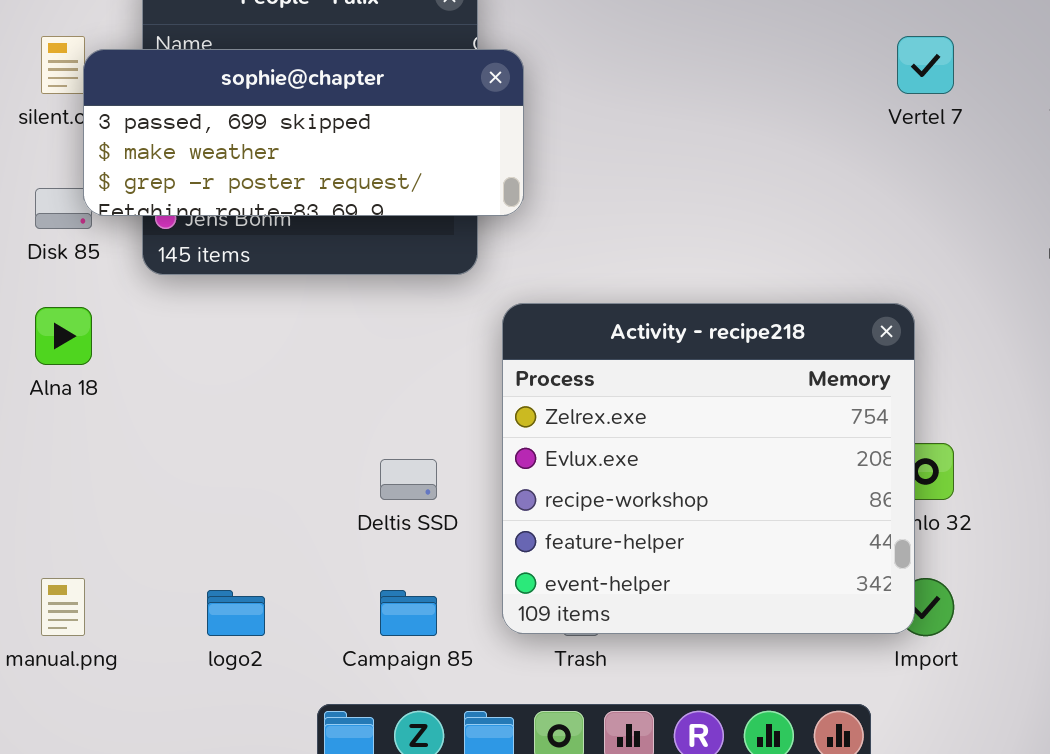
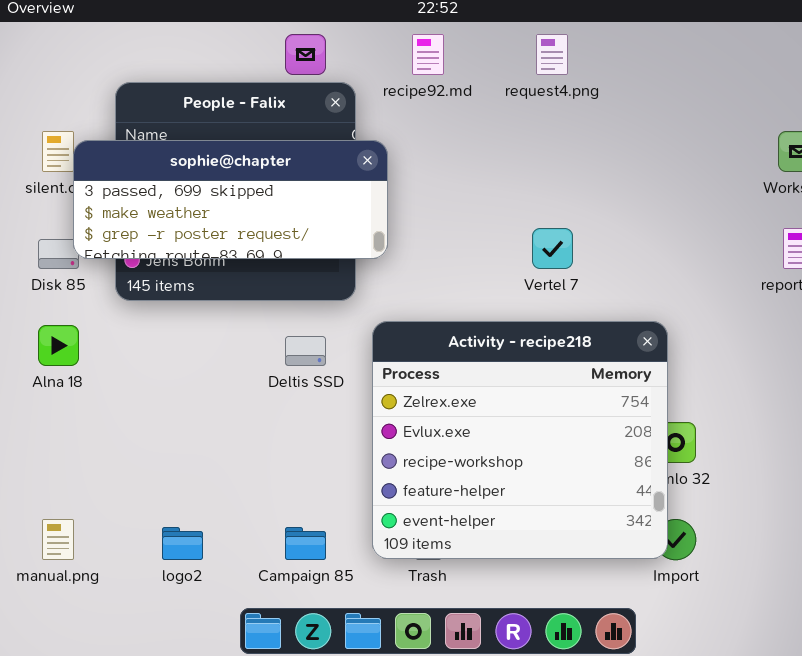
Vertel 7: [897,36,954,94] -> [532,228,573,269], moved
Deltis SSD: [380,459,437,500] -> [285,336,326,366], moved

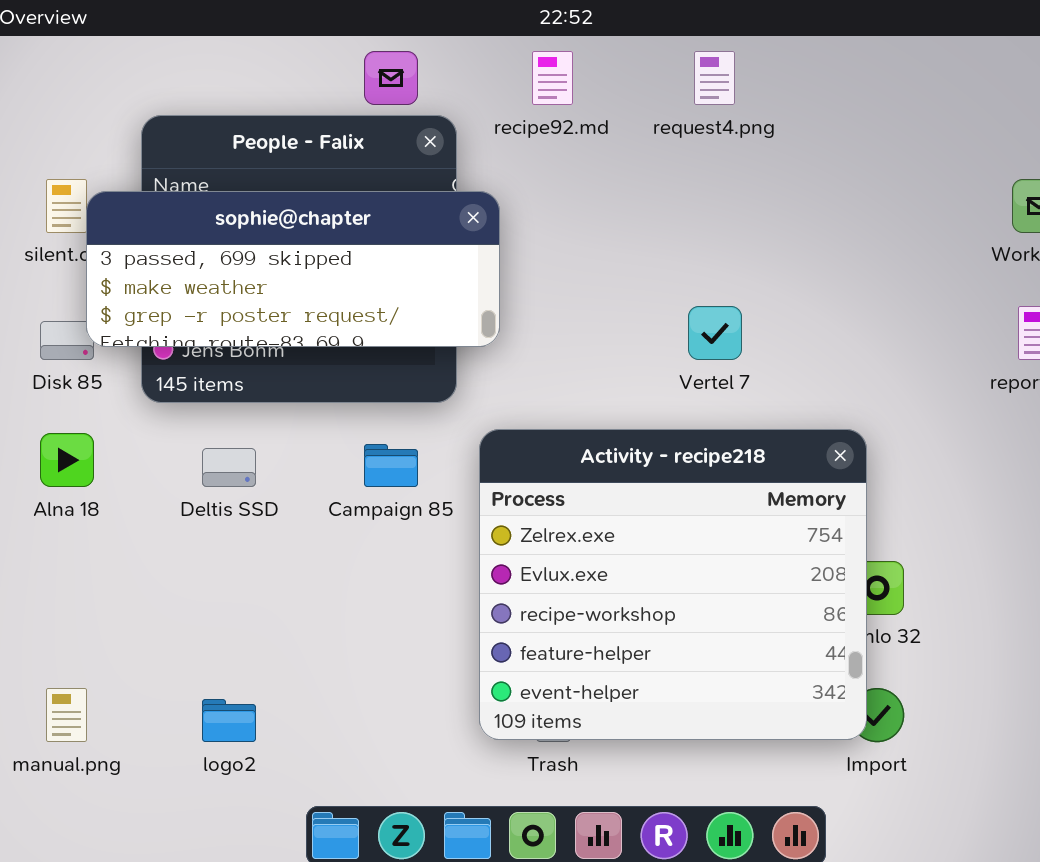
Deltis SSD: [285,336,326,366] -> [202,448,256,487], moved
Campaign 85: [285,527,326,560] -> [364,444,418,487], moved

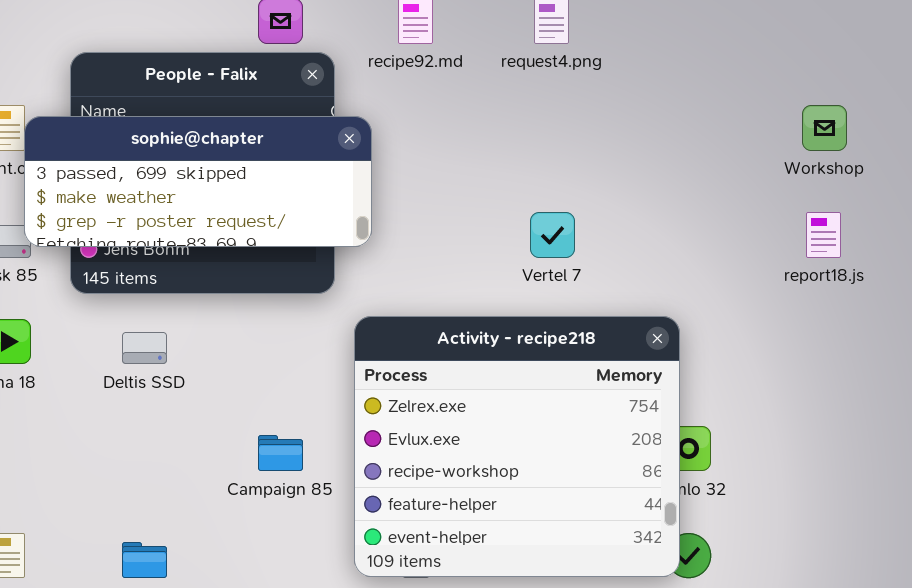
Campaign 85: [364,444,418,487] -> [258,435,303,471], moved

